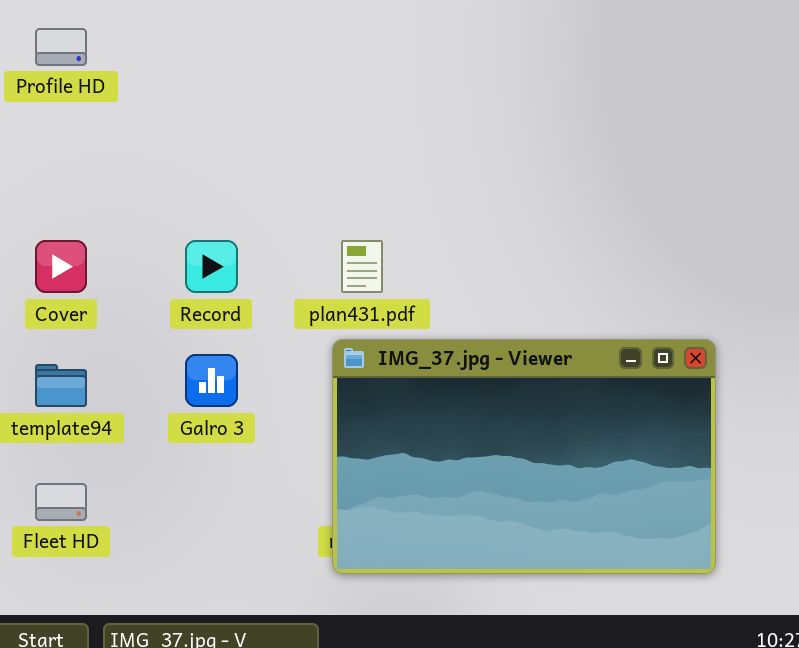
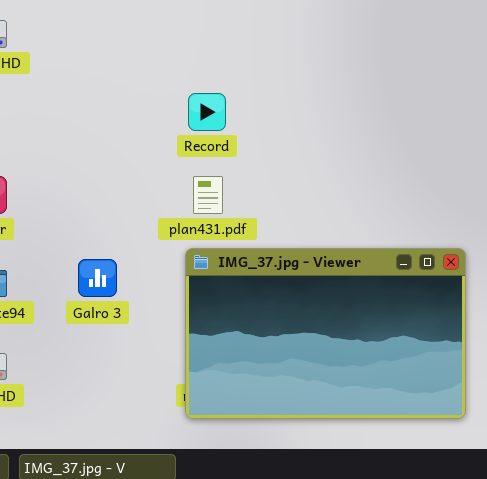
Record: [185,240,238,293] -> [188,93,226,131], moved

